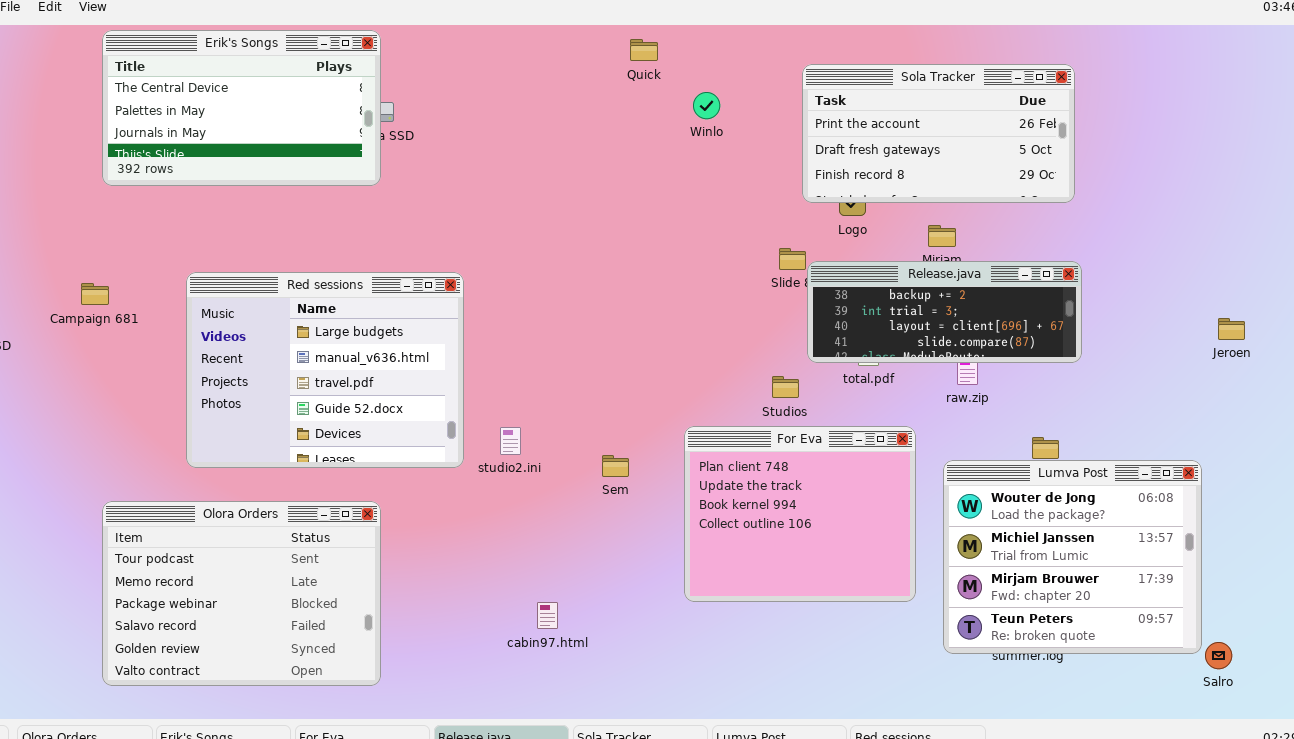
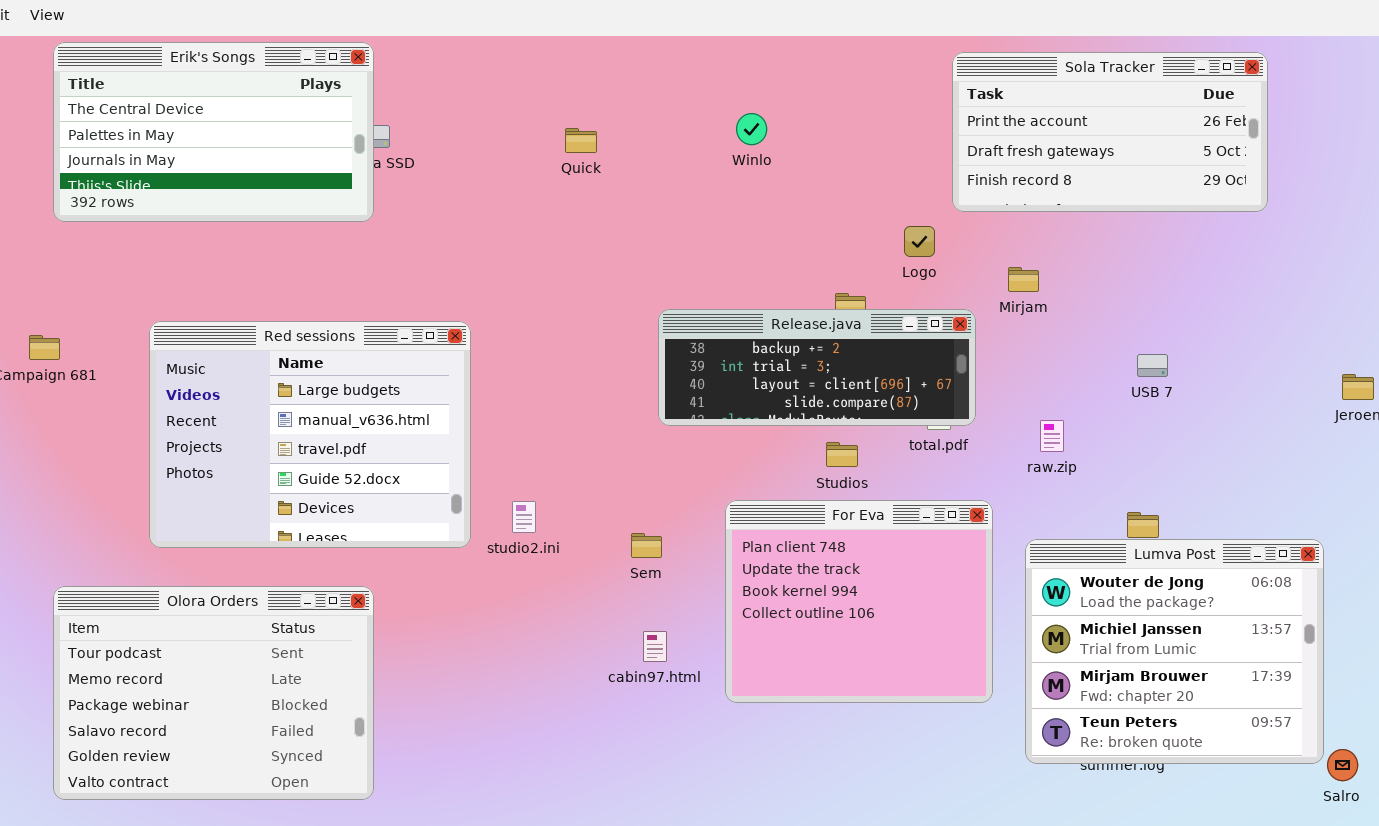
Quick: [630,39,658,61] -> [565,128,597,153], moved
Sola Tracker: [802,64,1075,203] -> [952,52,1268,212], moved
Release.java: [807,261,1082,363] -> [658,309,976,426], moved
cabin97.html: [537,602,558,629] -> [643,631,667,662], moved

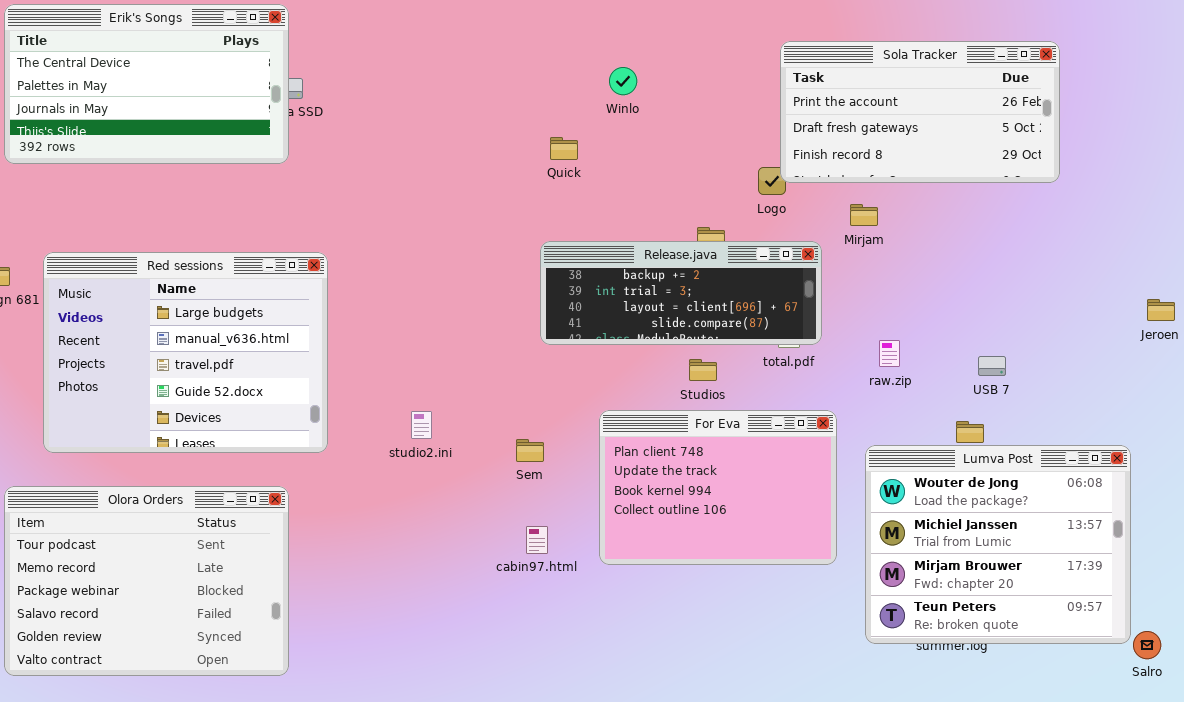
Sola Tracker: [952,52,1268,212] -> [780,41,1060,183], moved
Quick: [565,128,597,153] -> [550,137,578,160], moved
Red sessions: [149,321,471,548] -> [43,252,328,453], moved
USB 7: [1137,354,1168,377] -> [978,356,1006,376], moved
For Eva: [725,500,993,703] -> [599,410,837,565], resized

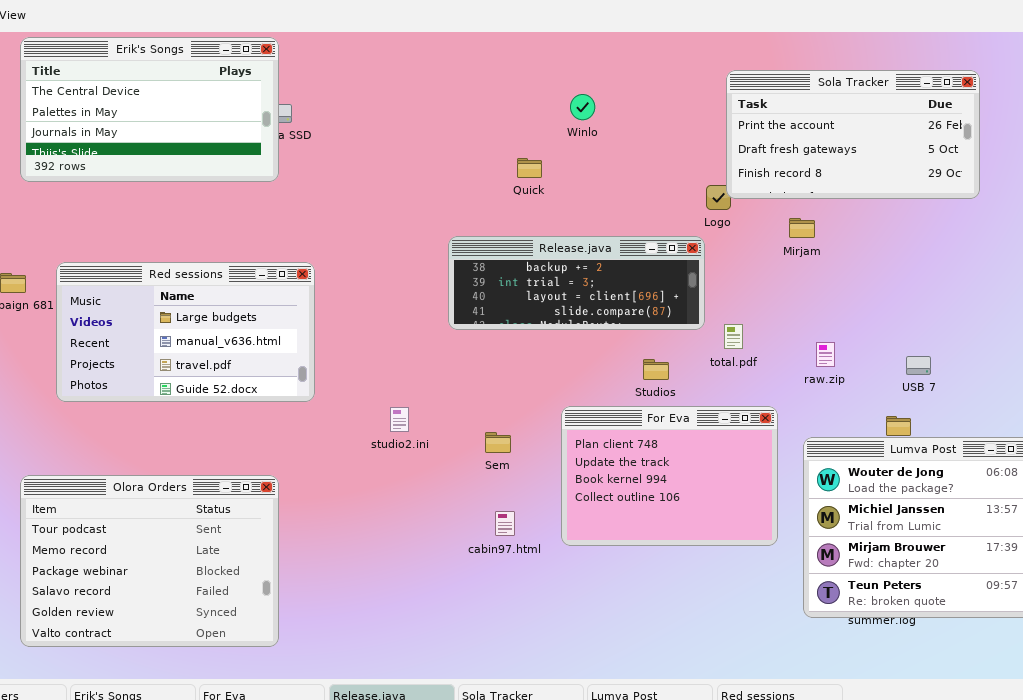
Release.java: [540,241,822,345] -> [448,236,705,330], moved
Red sessions: [43,252,328,453] -> [56,262,315,402], resized

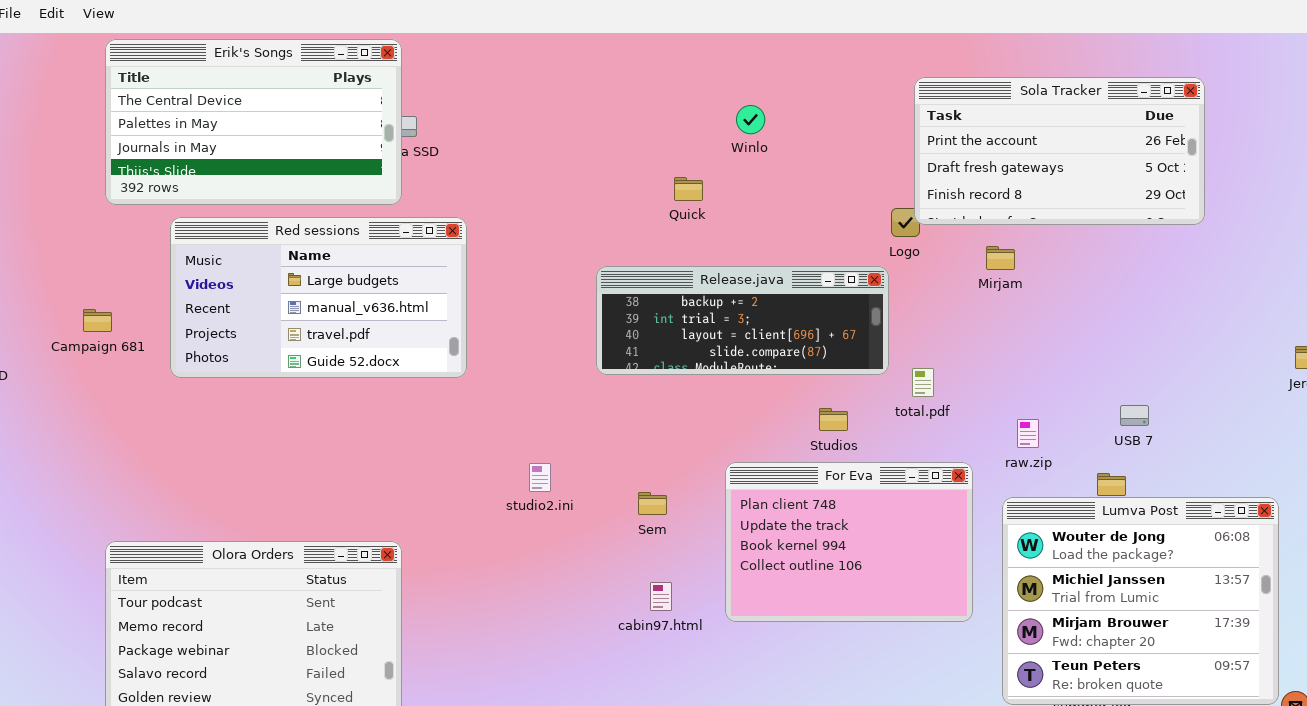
Red sessions: [56,262,315,402] -> [170,217,467,378], moved
raw.zip: [816,342,835,367] -> [1017,419,1039,448], moved

